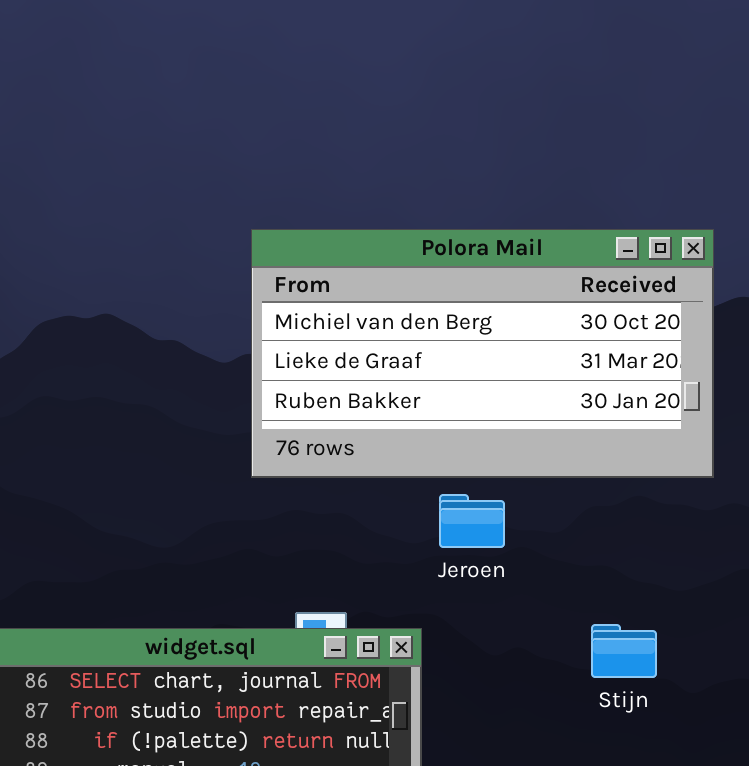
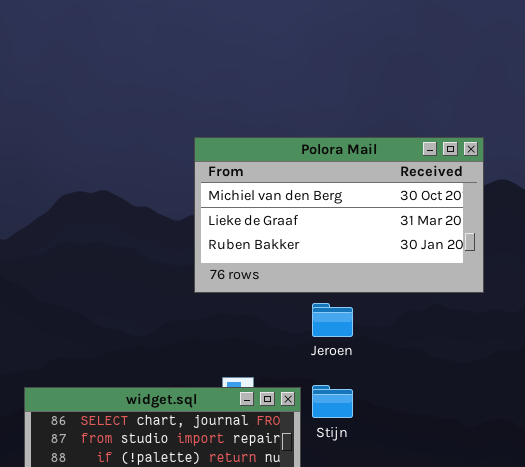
Stijn: [591,624,657,678] -> [312,385,353,418], moved

